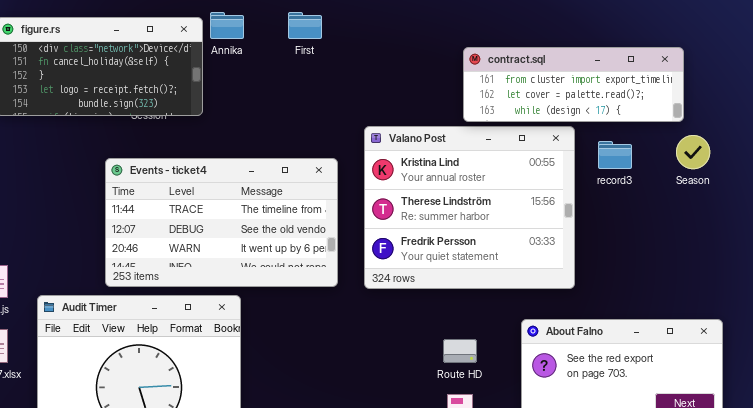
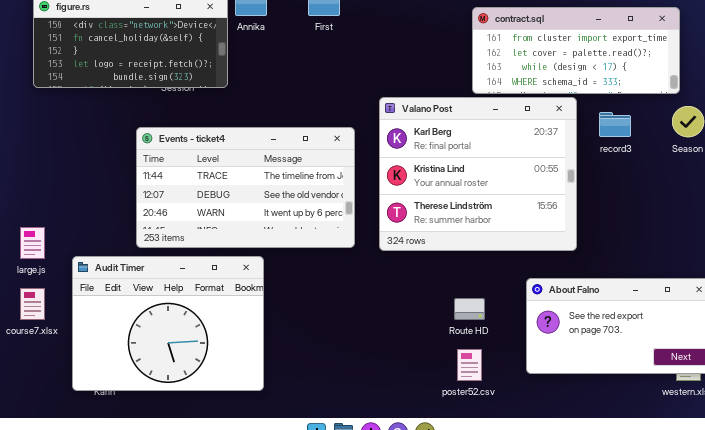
contract.sql: [463,47,684,122] -> [472,7,680,94], resized
Valano Post: [364,126,575,289] -> [379,97,577,251], scrolled up 1 row

